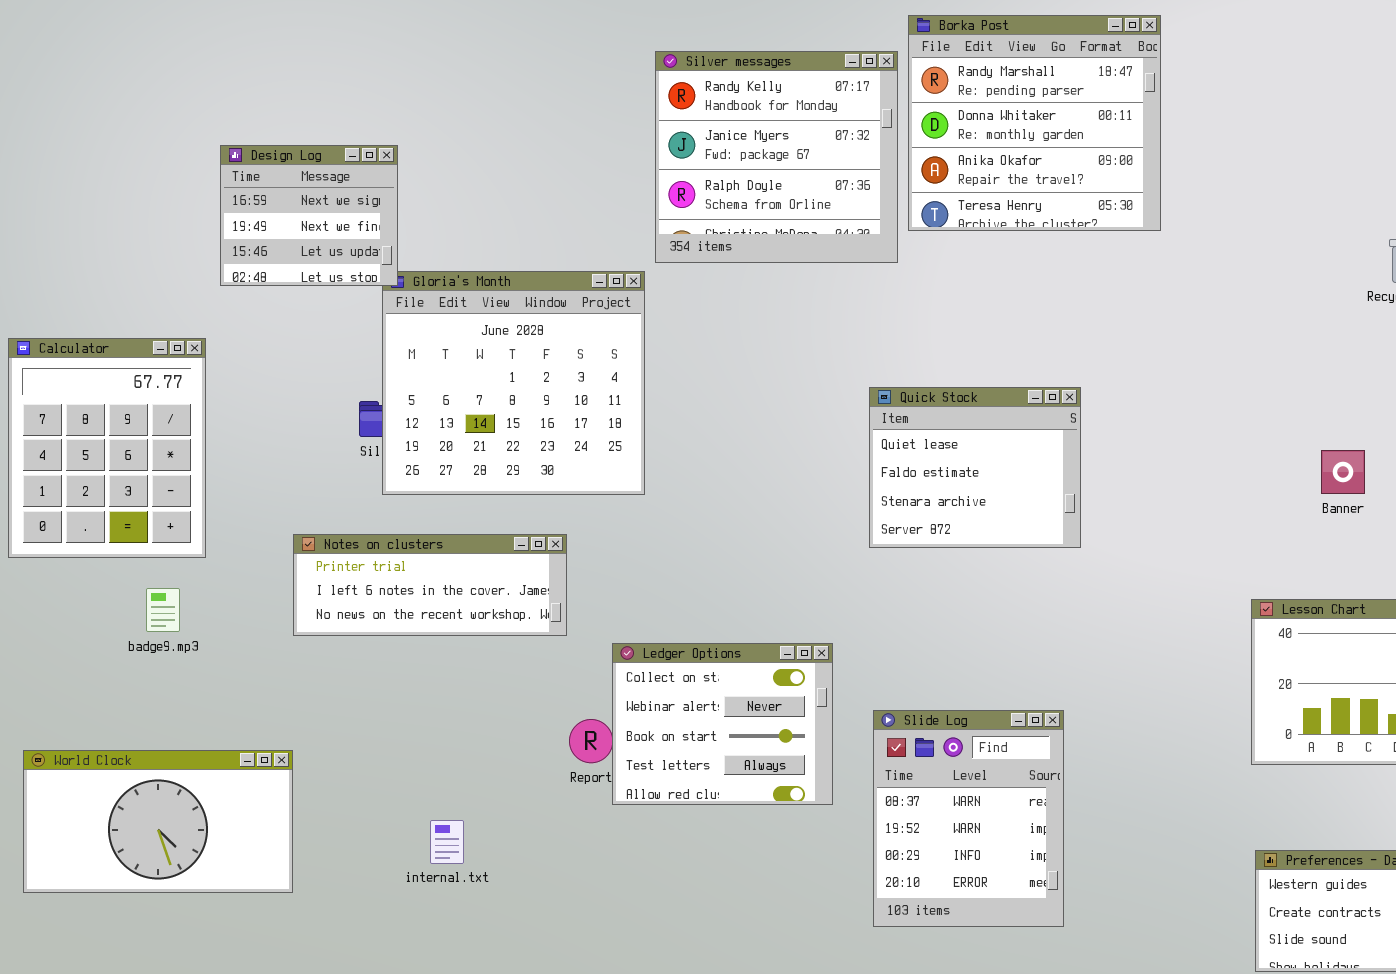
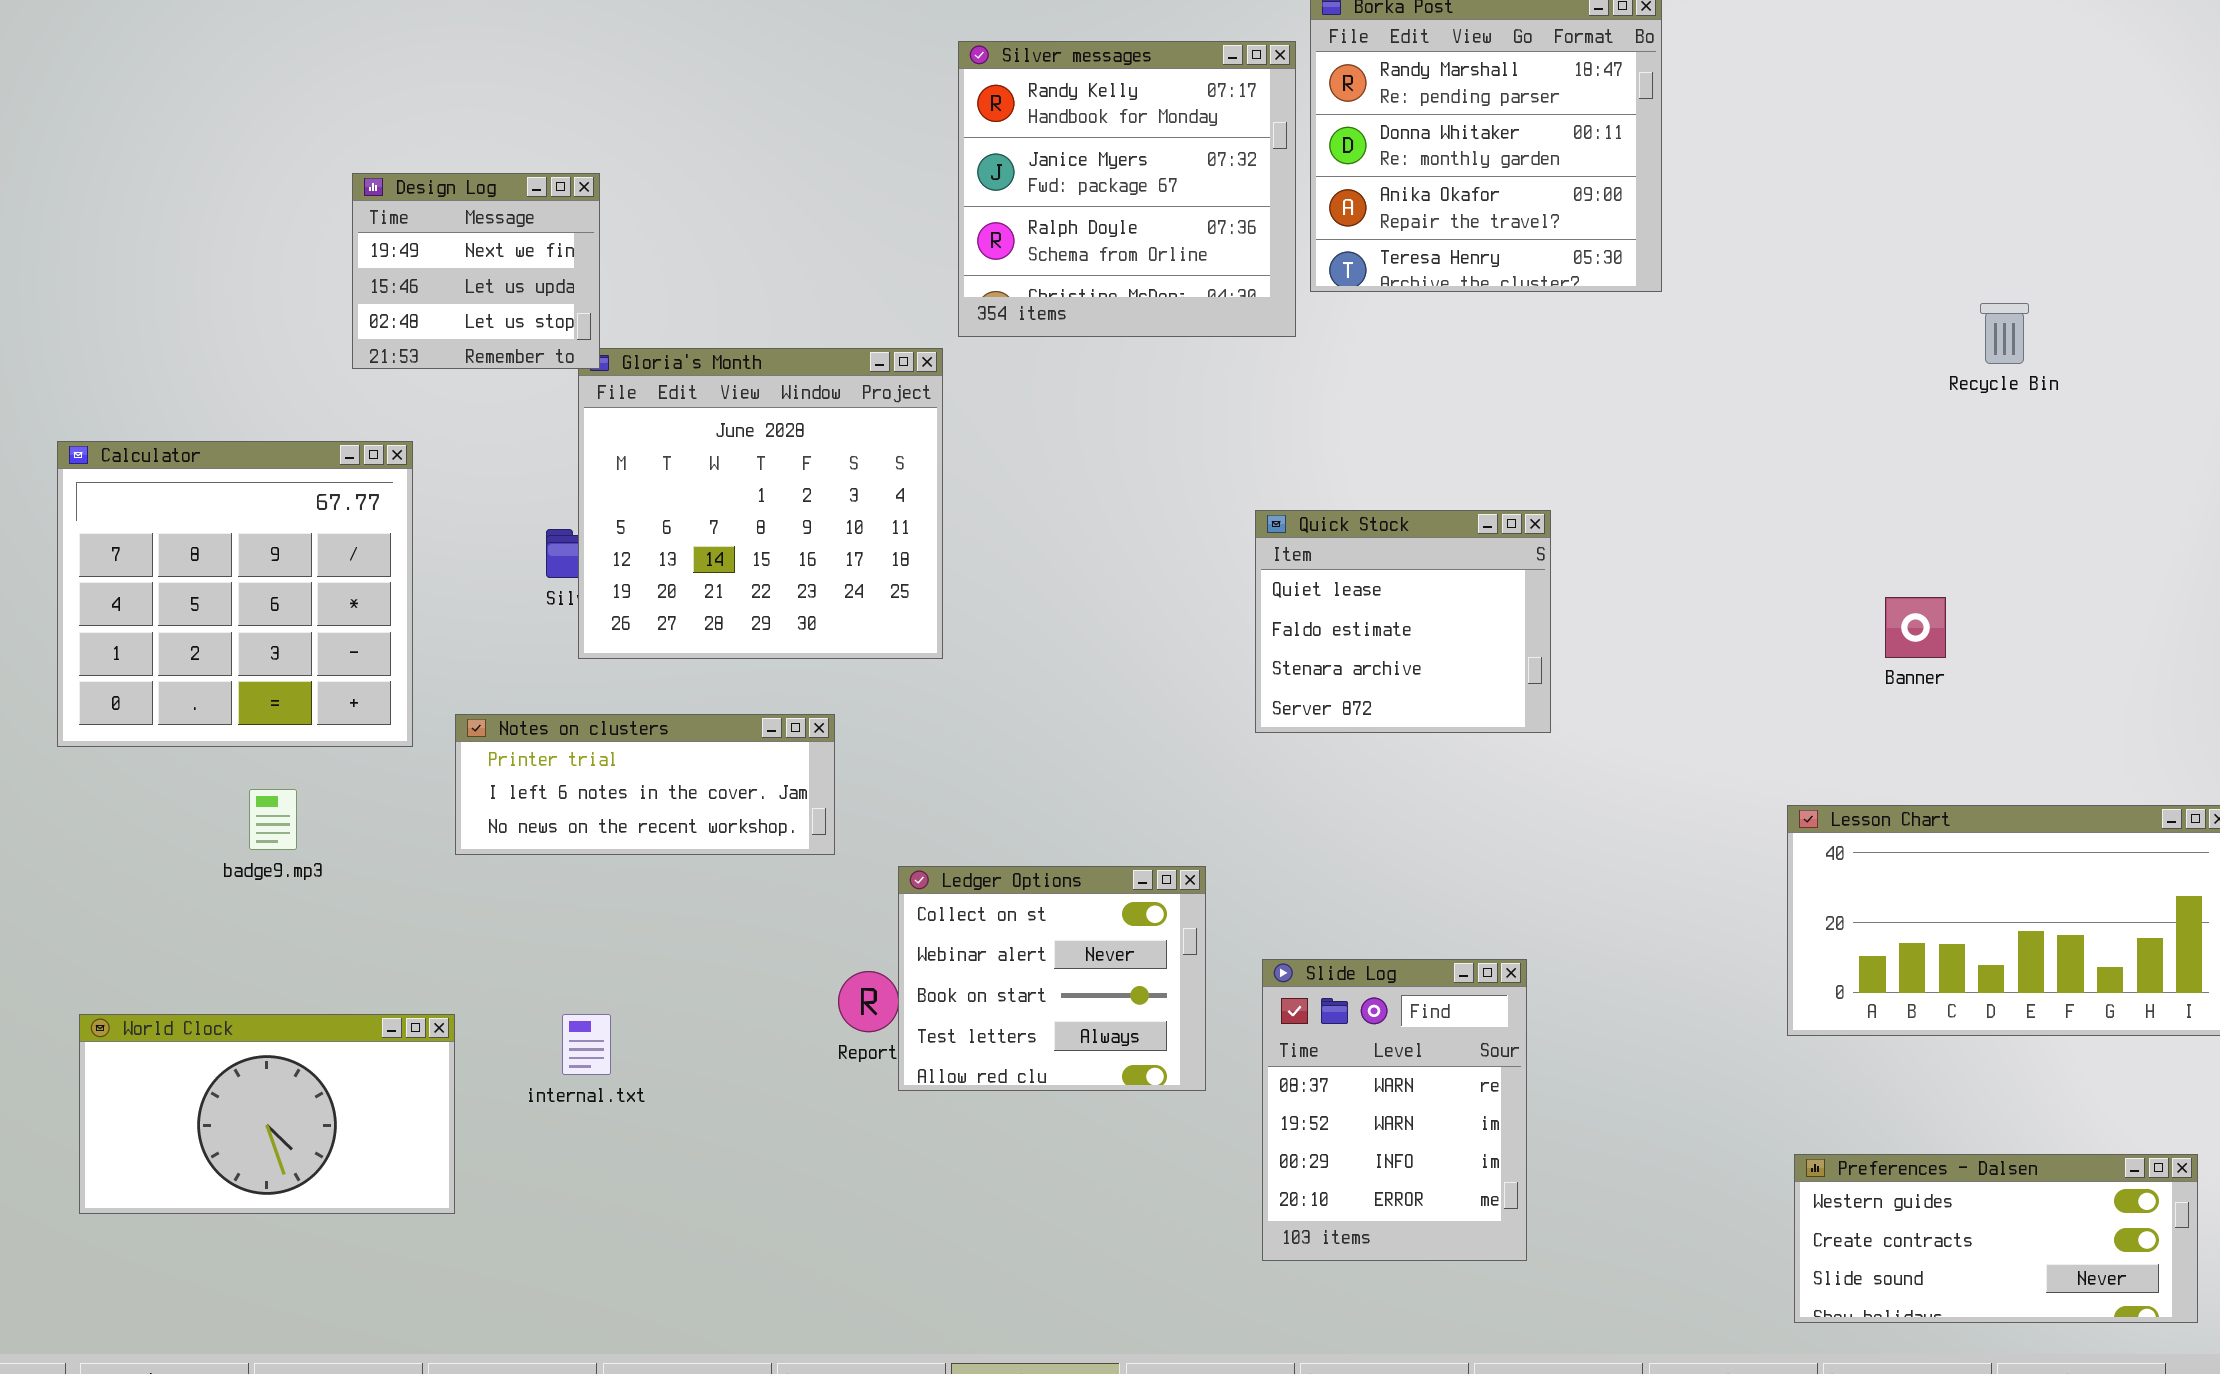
Design Log: [220,145,398,286] -> [352,173,600,369], scrolled down 1 row
Calculator: [8,338,206,558] -> [57,441,413,747], resized
internal.txt: [430,820,464,864] -> [562,1014,611,1075], moved

